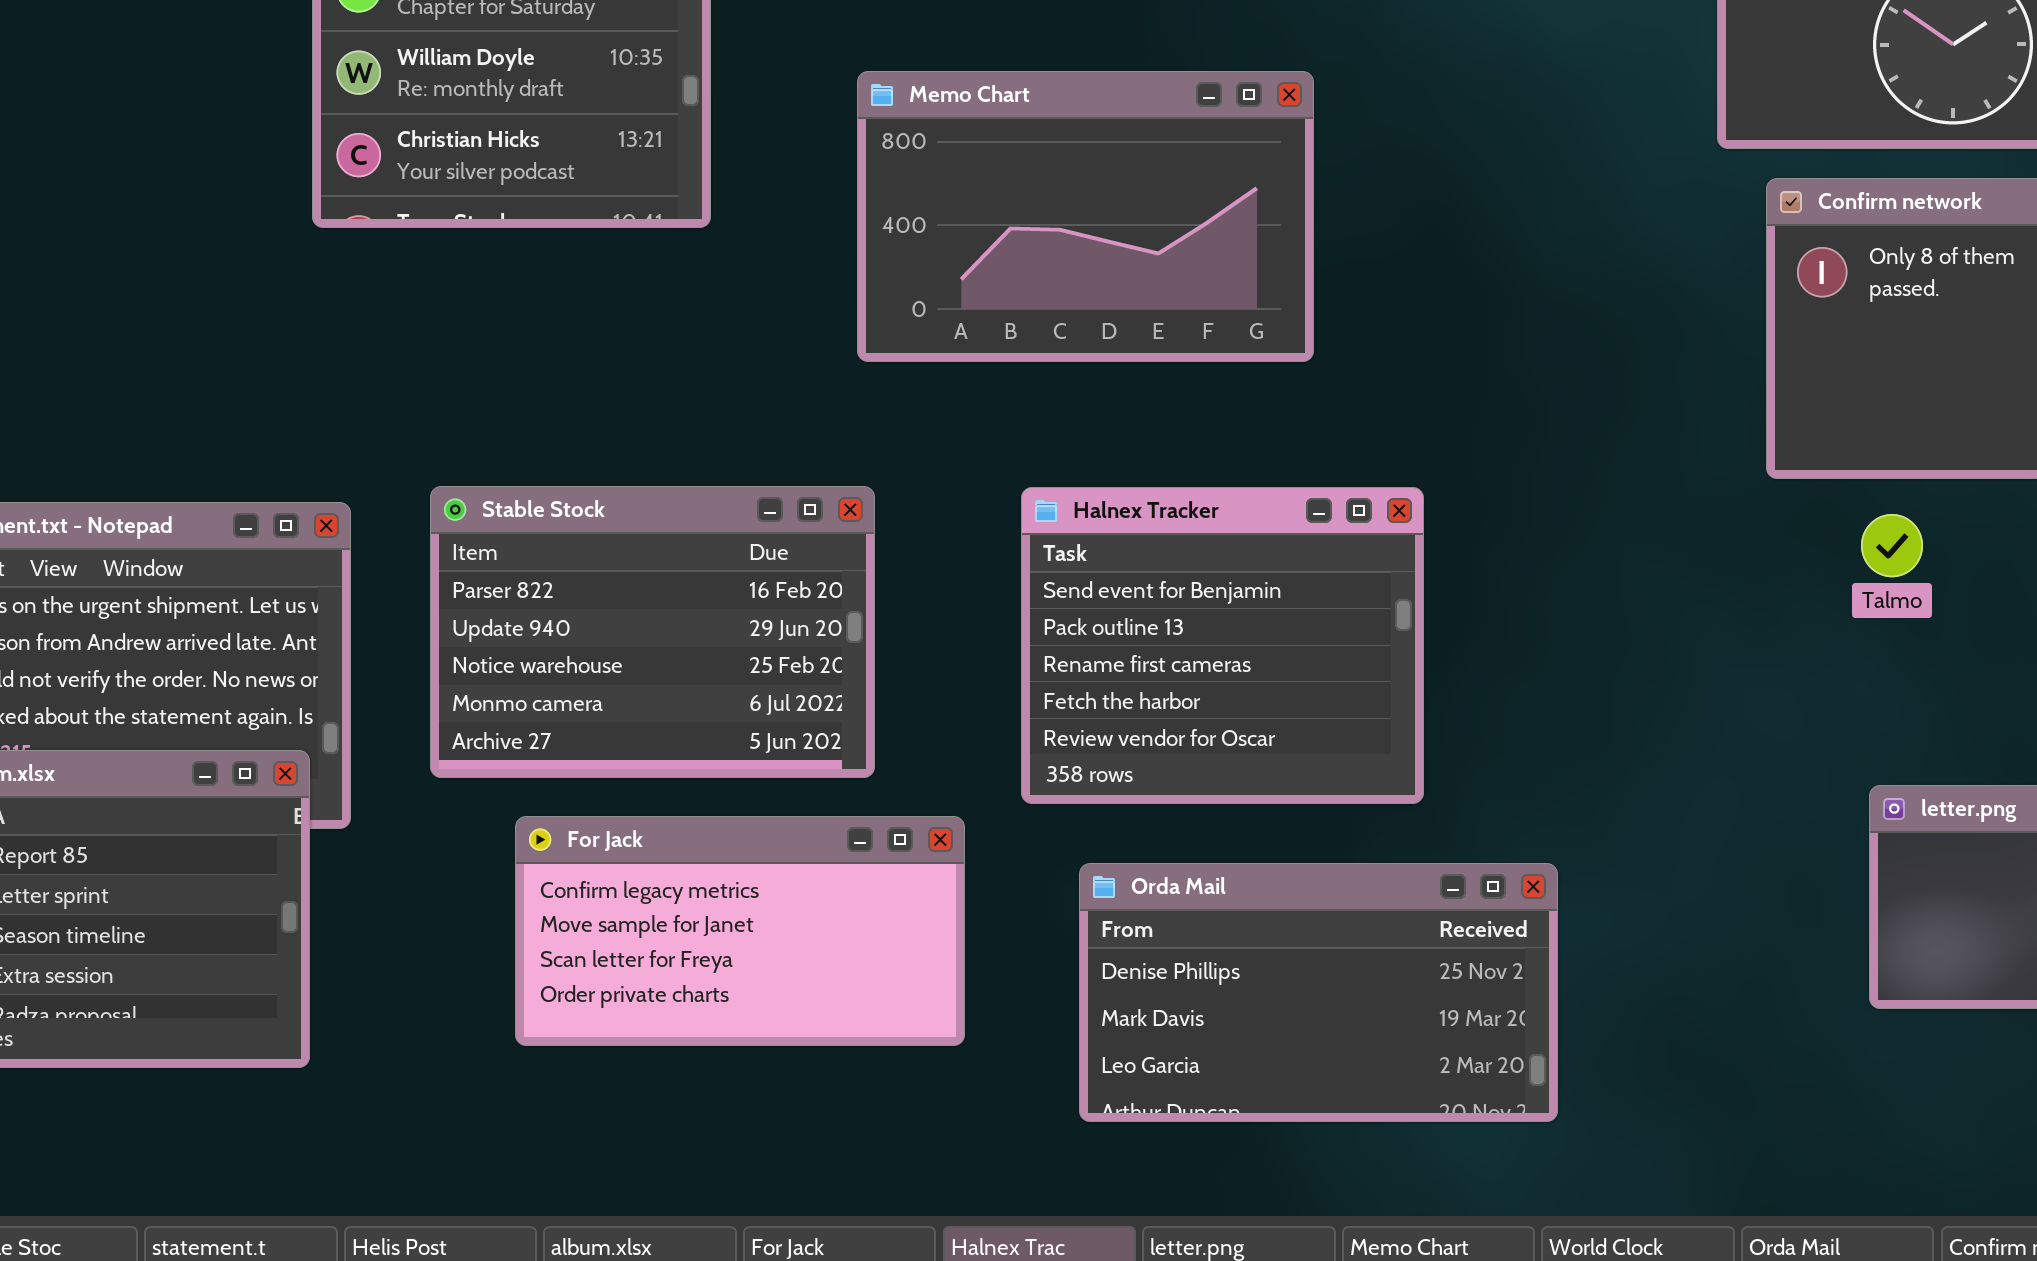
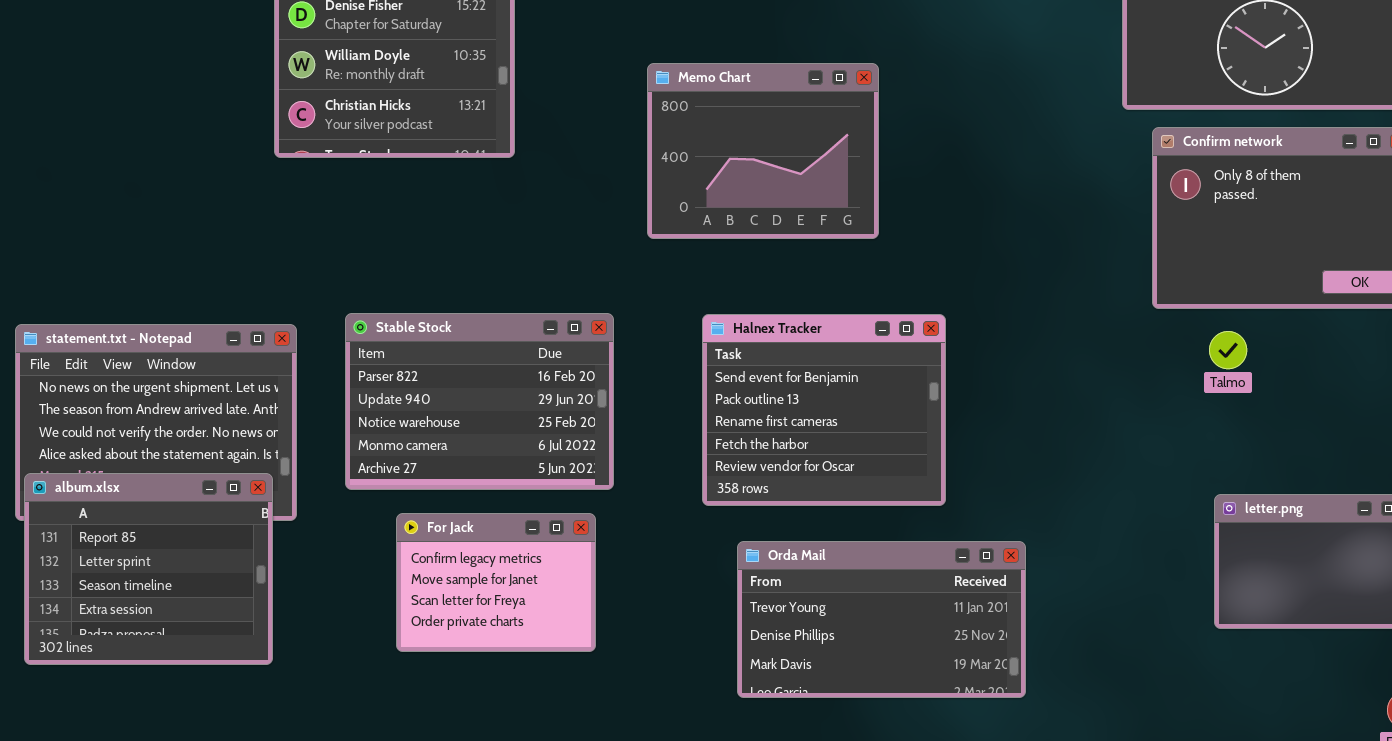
Memo Chart: [857,71,1314,362] -> [647,63,879,239], resized
For Jack: [515,816,965,1046] -> [396,513,596,652], resized
Orda Mail: [1079,863,1558,1122] -> [737,541,1026,698], scrolled up 1 row

